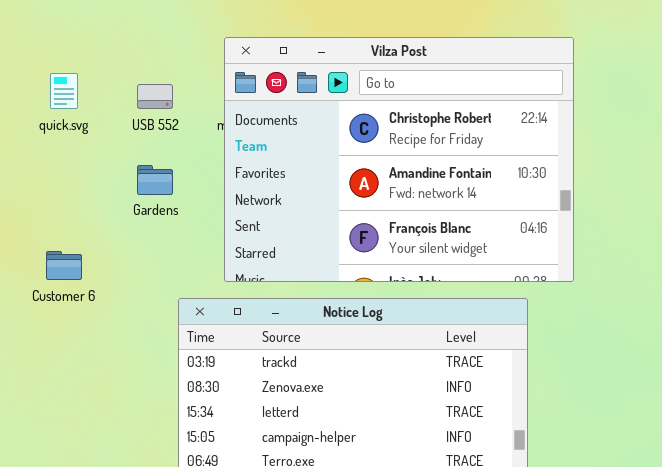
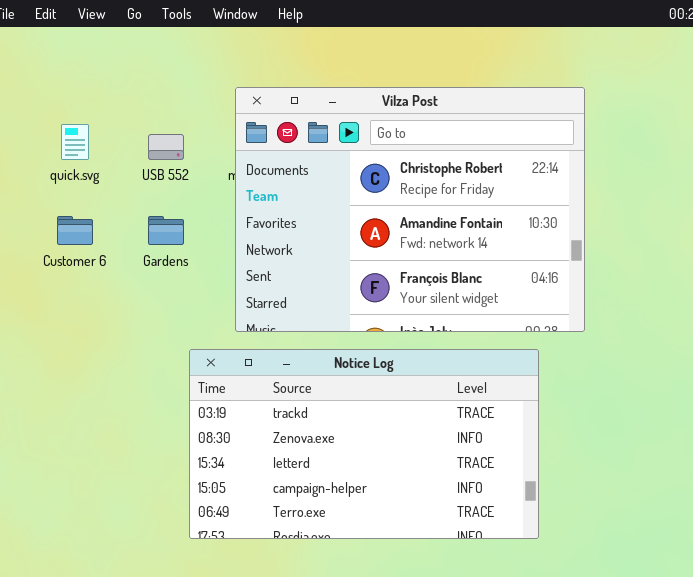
Customer 6: [46,251,82,280] -> [57,216,93,245], moved

